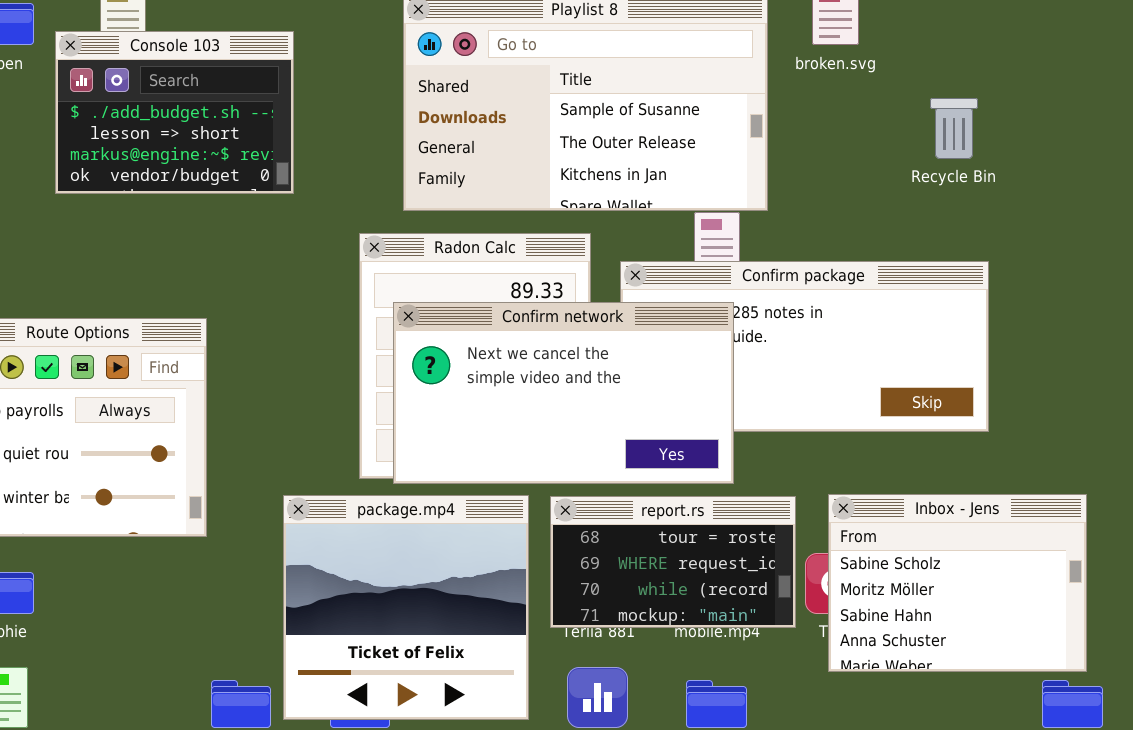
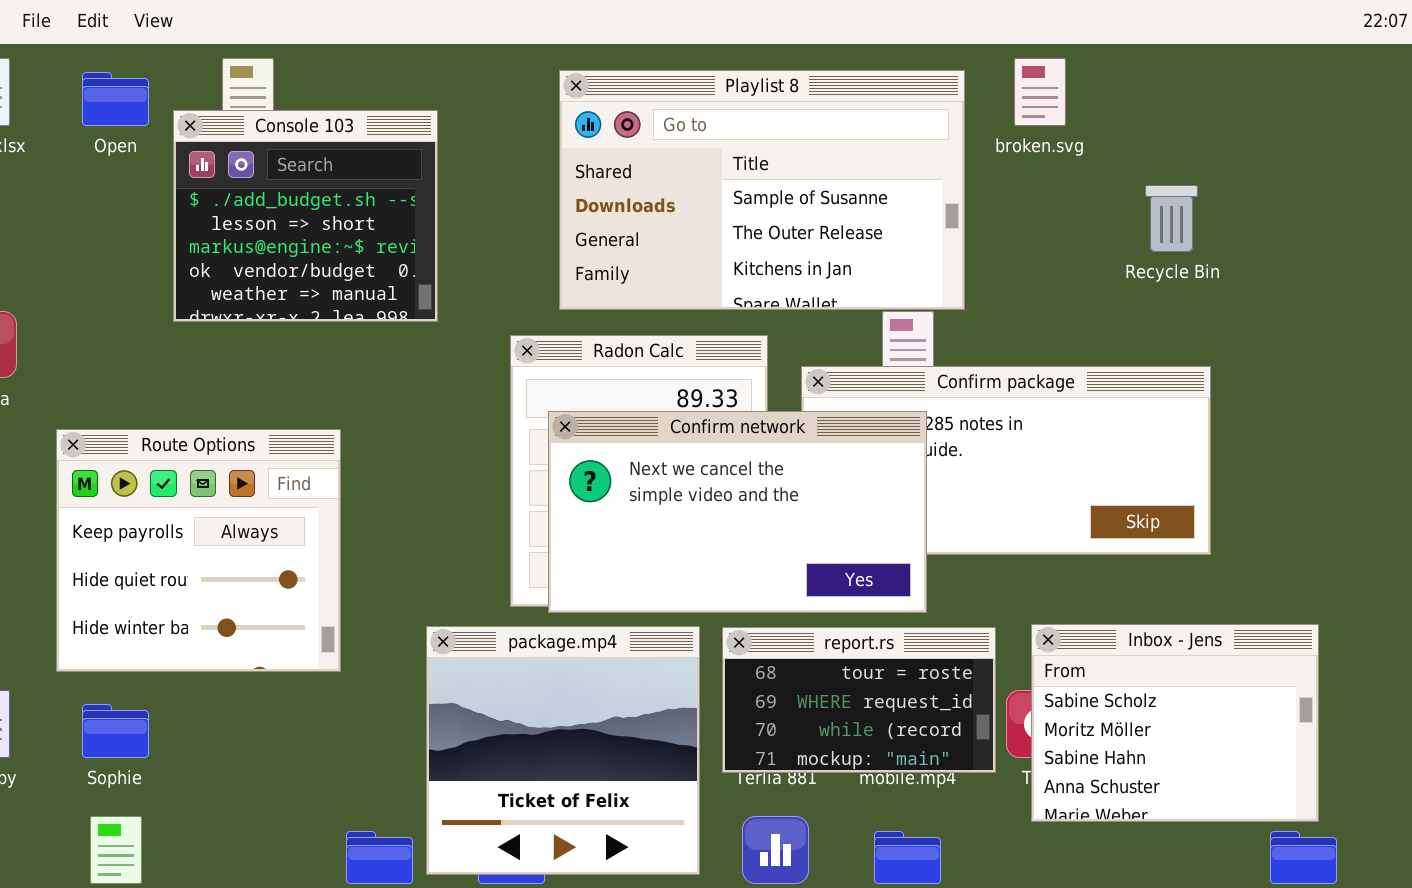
Console 103: [55,31,294,194] -> [173,110,438,322], resized

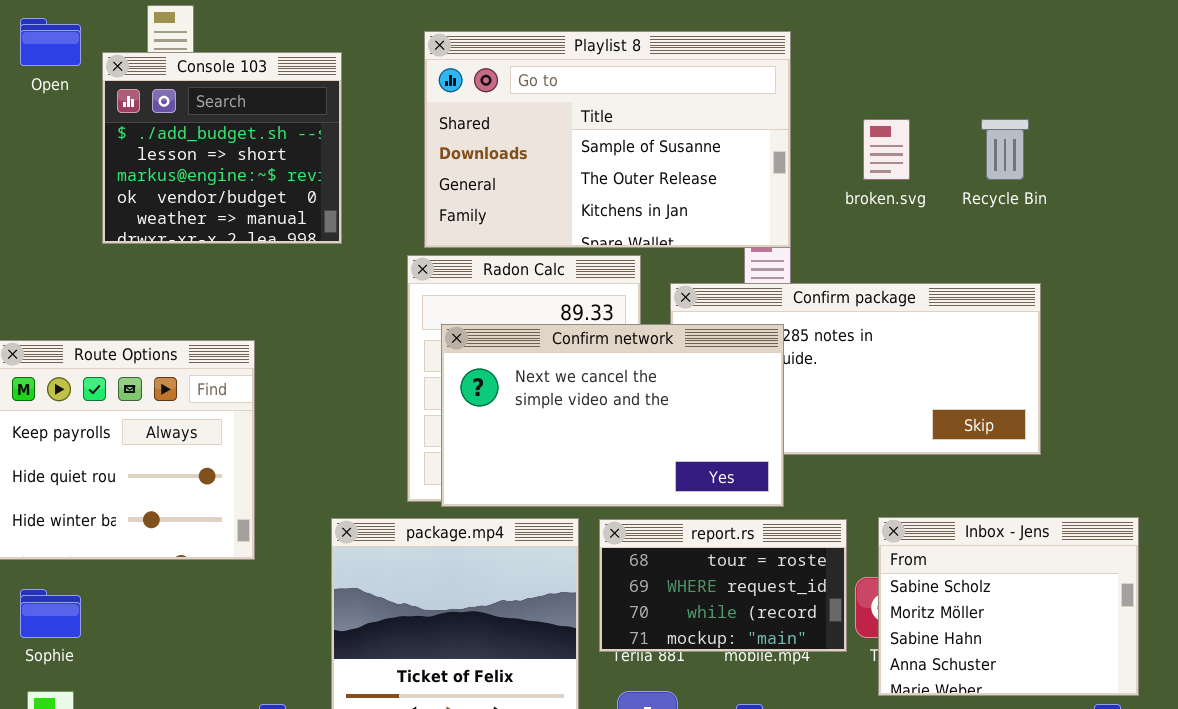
broken.svg: [1014,58,1066,126] -> [863,119,910,180], moved
Playlist 8: [559,70,965,310] -> [424,31,791,248], moved

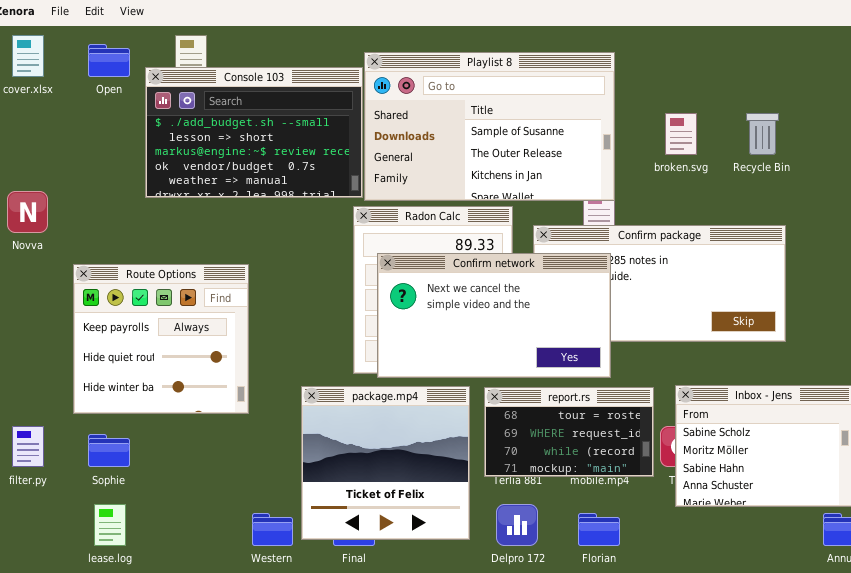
Console 103: [102,52,342,244] -> [145,67,363,198], resized

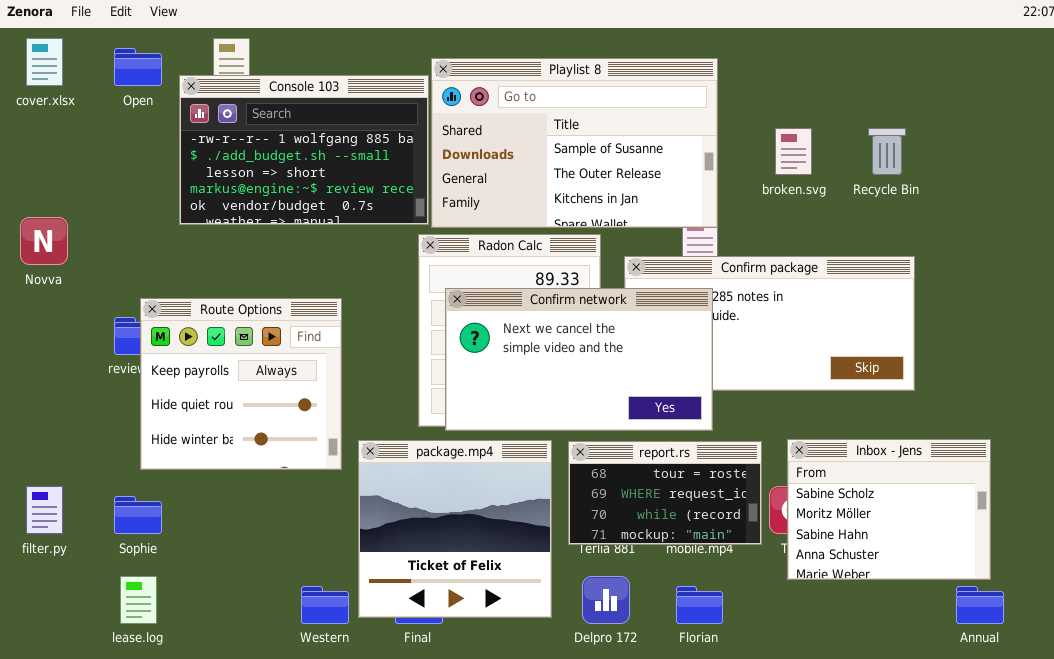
Console 103: [145,67,363,198] -> [179,75,429,225], scrolled up 1 row
Route Options: [73,264,249,414] -> [140,298,342,470], moved

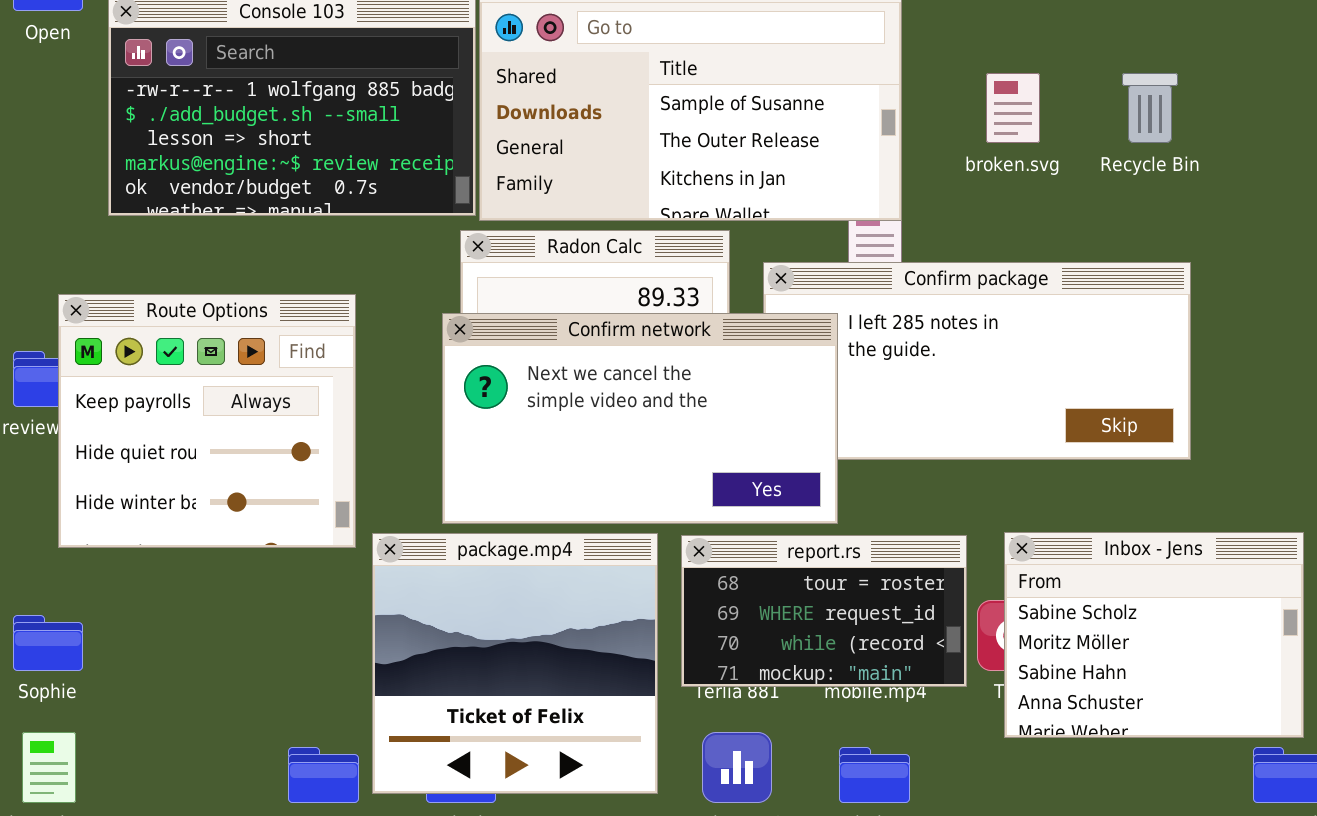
Confirm network: [445,288,713,431] -> [442,313,838,524], moved
Route Options: [140,298,342,470] -> [58,294,356,548], moved

